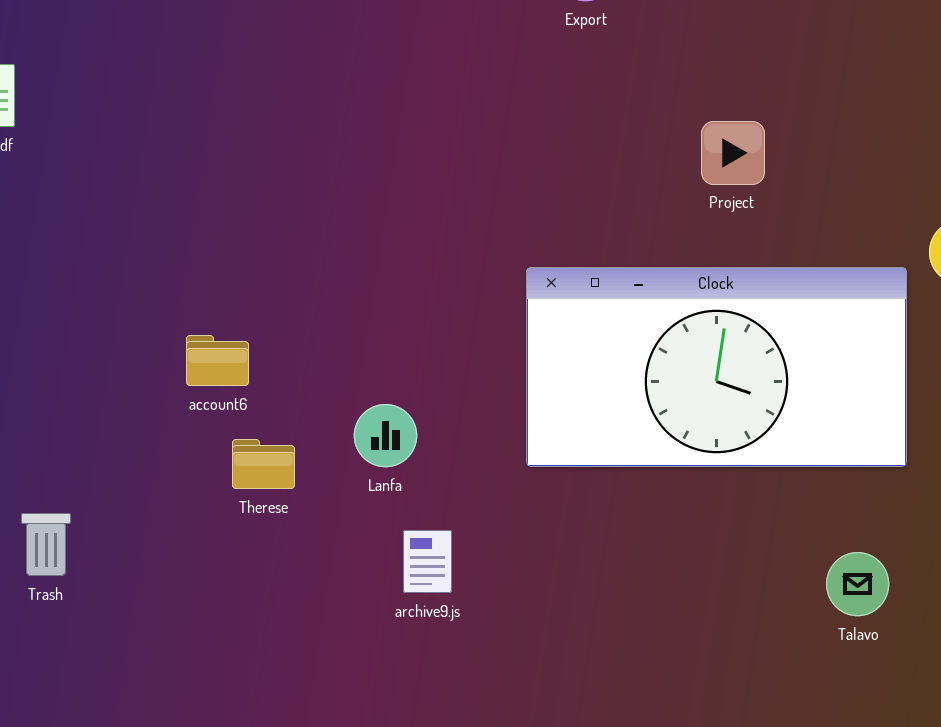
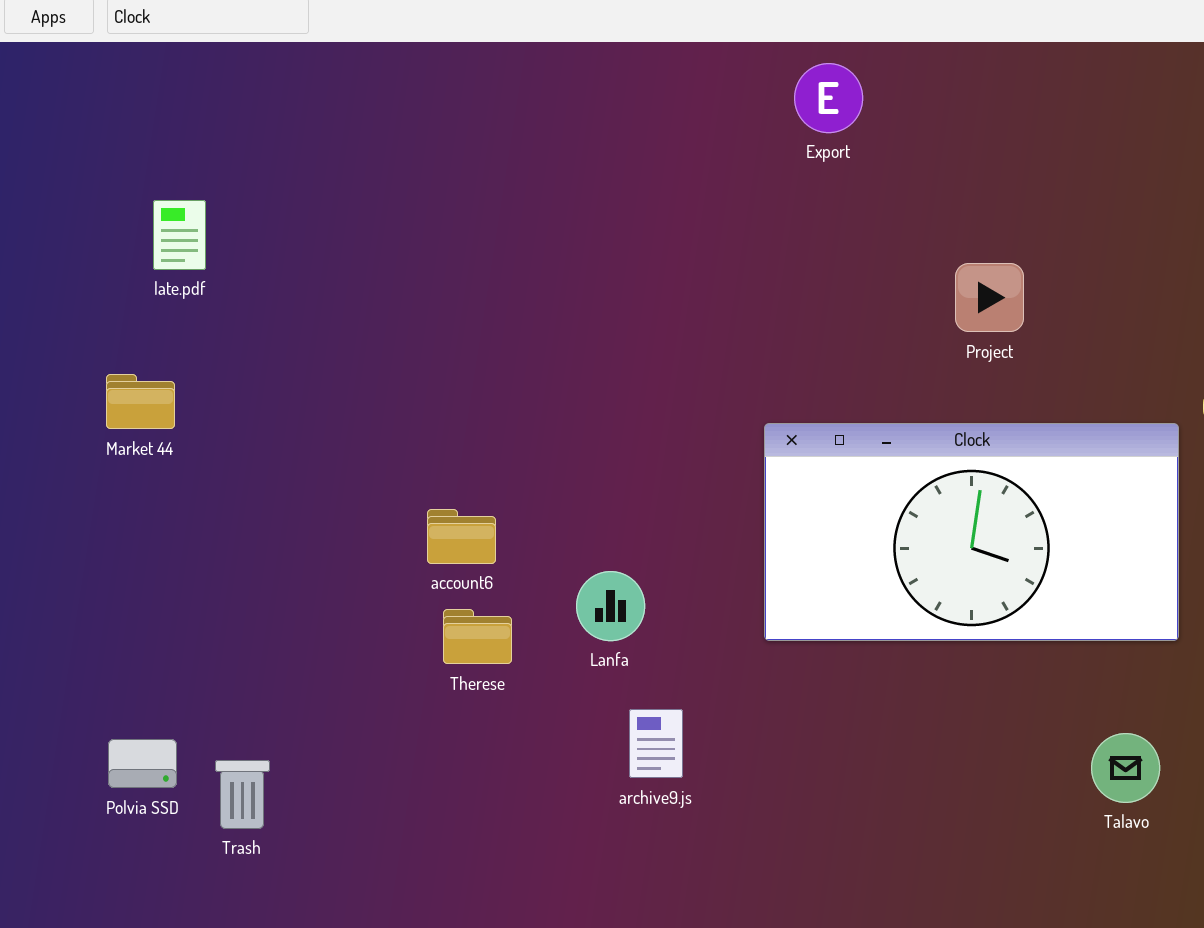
account6: [186,335,249,386] -> [427,509,496,564], moved
Trash: [21,513,71,576] -> [215,760,270,829], moved

